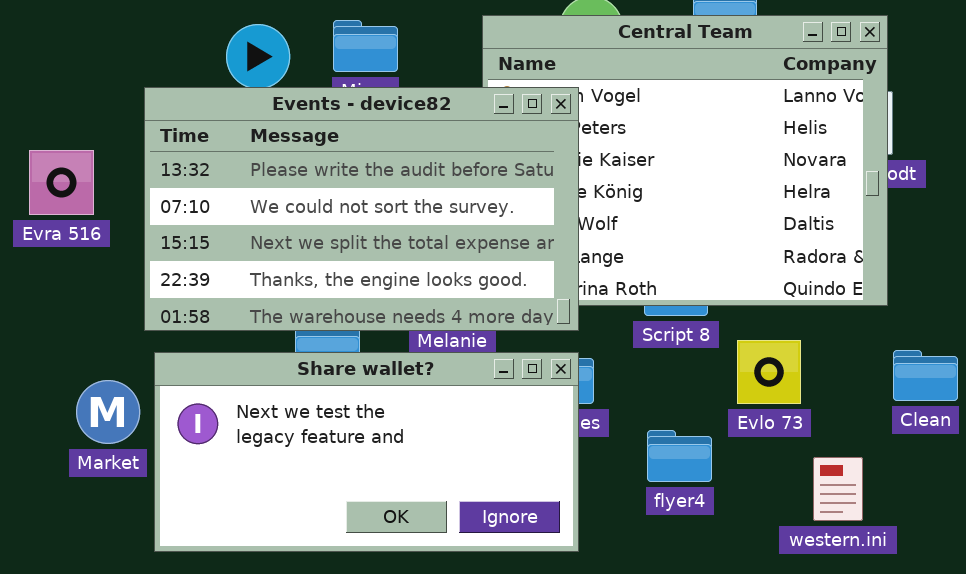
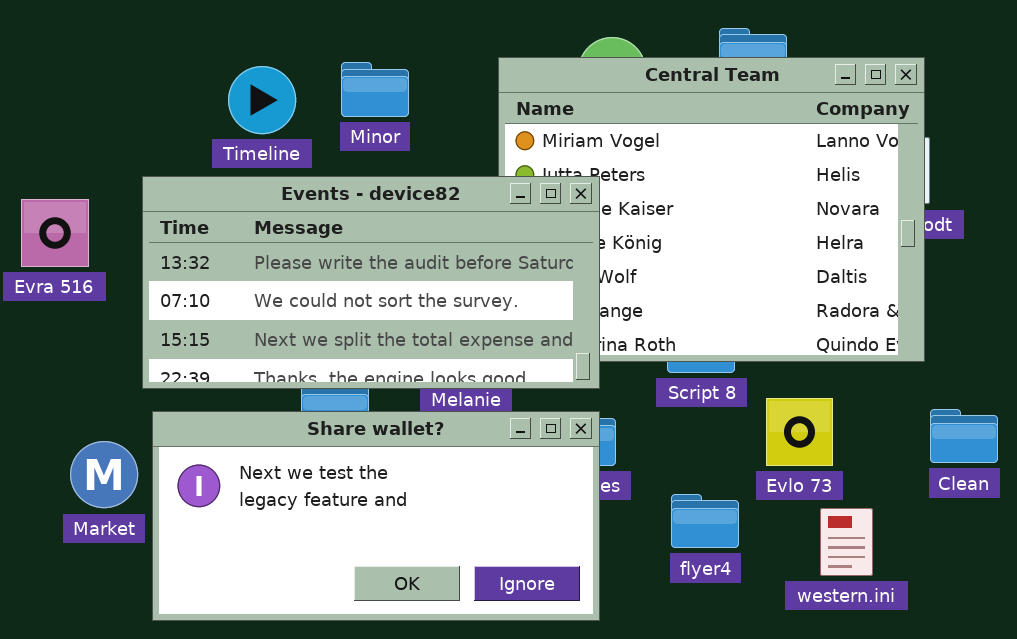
Events - device82: [144,87,579,331] -> [142,176,600,389], resized
western.ini: [813,457,863,521] -> [820,508,873,576], moved

